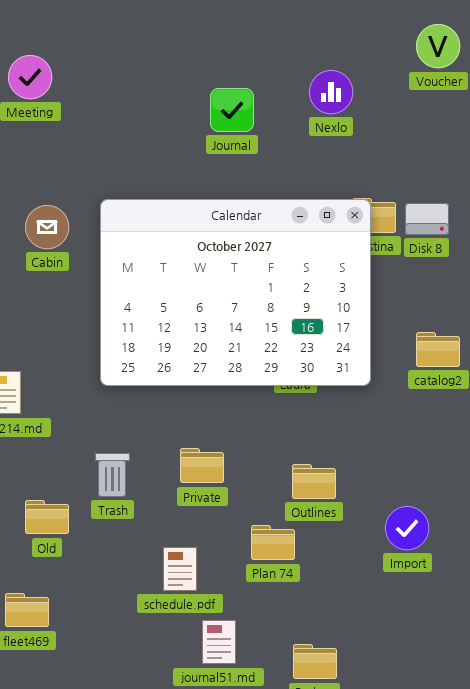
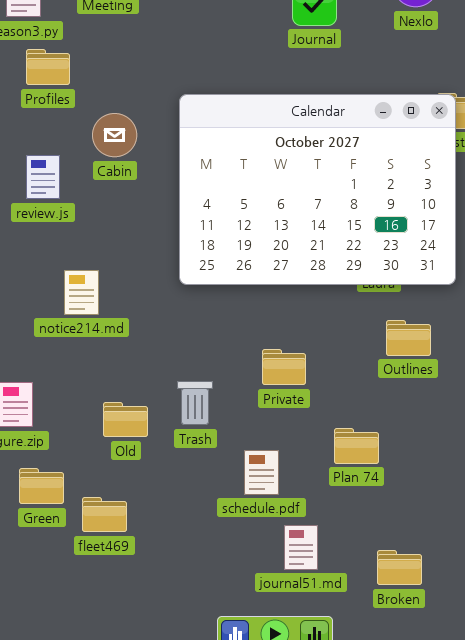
Cabin: [25,205,69,249] -> [92,113,137,157], moved
Trash: [95,453,130,497] -> [177,381,213,425], moved
Outlines: [292,464,336,499] -> [386,320,431,356], moved

